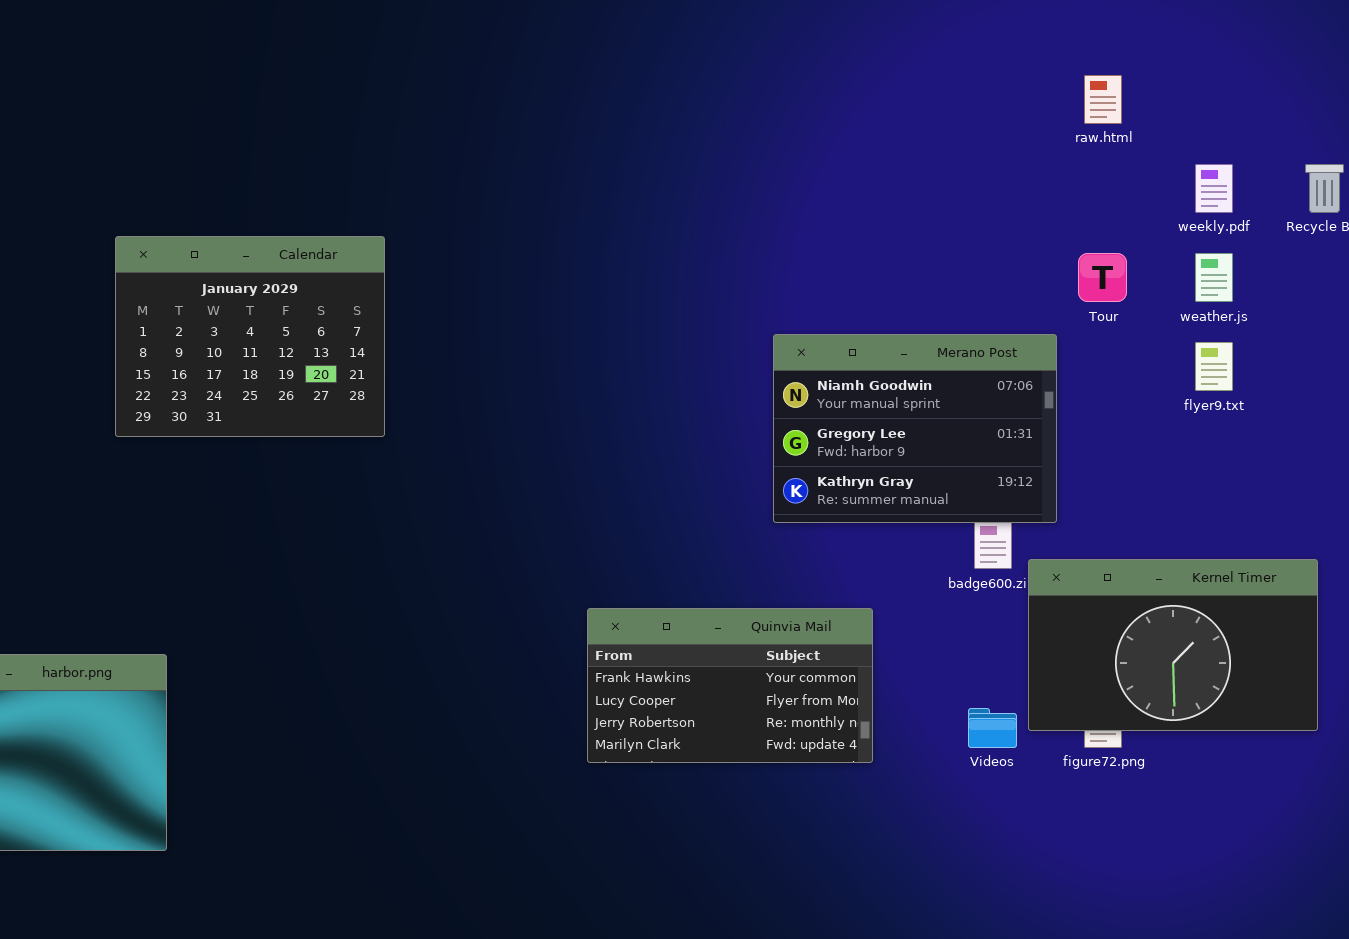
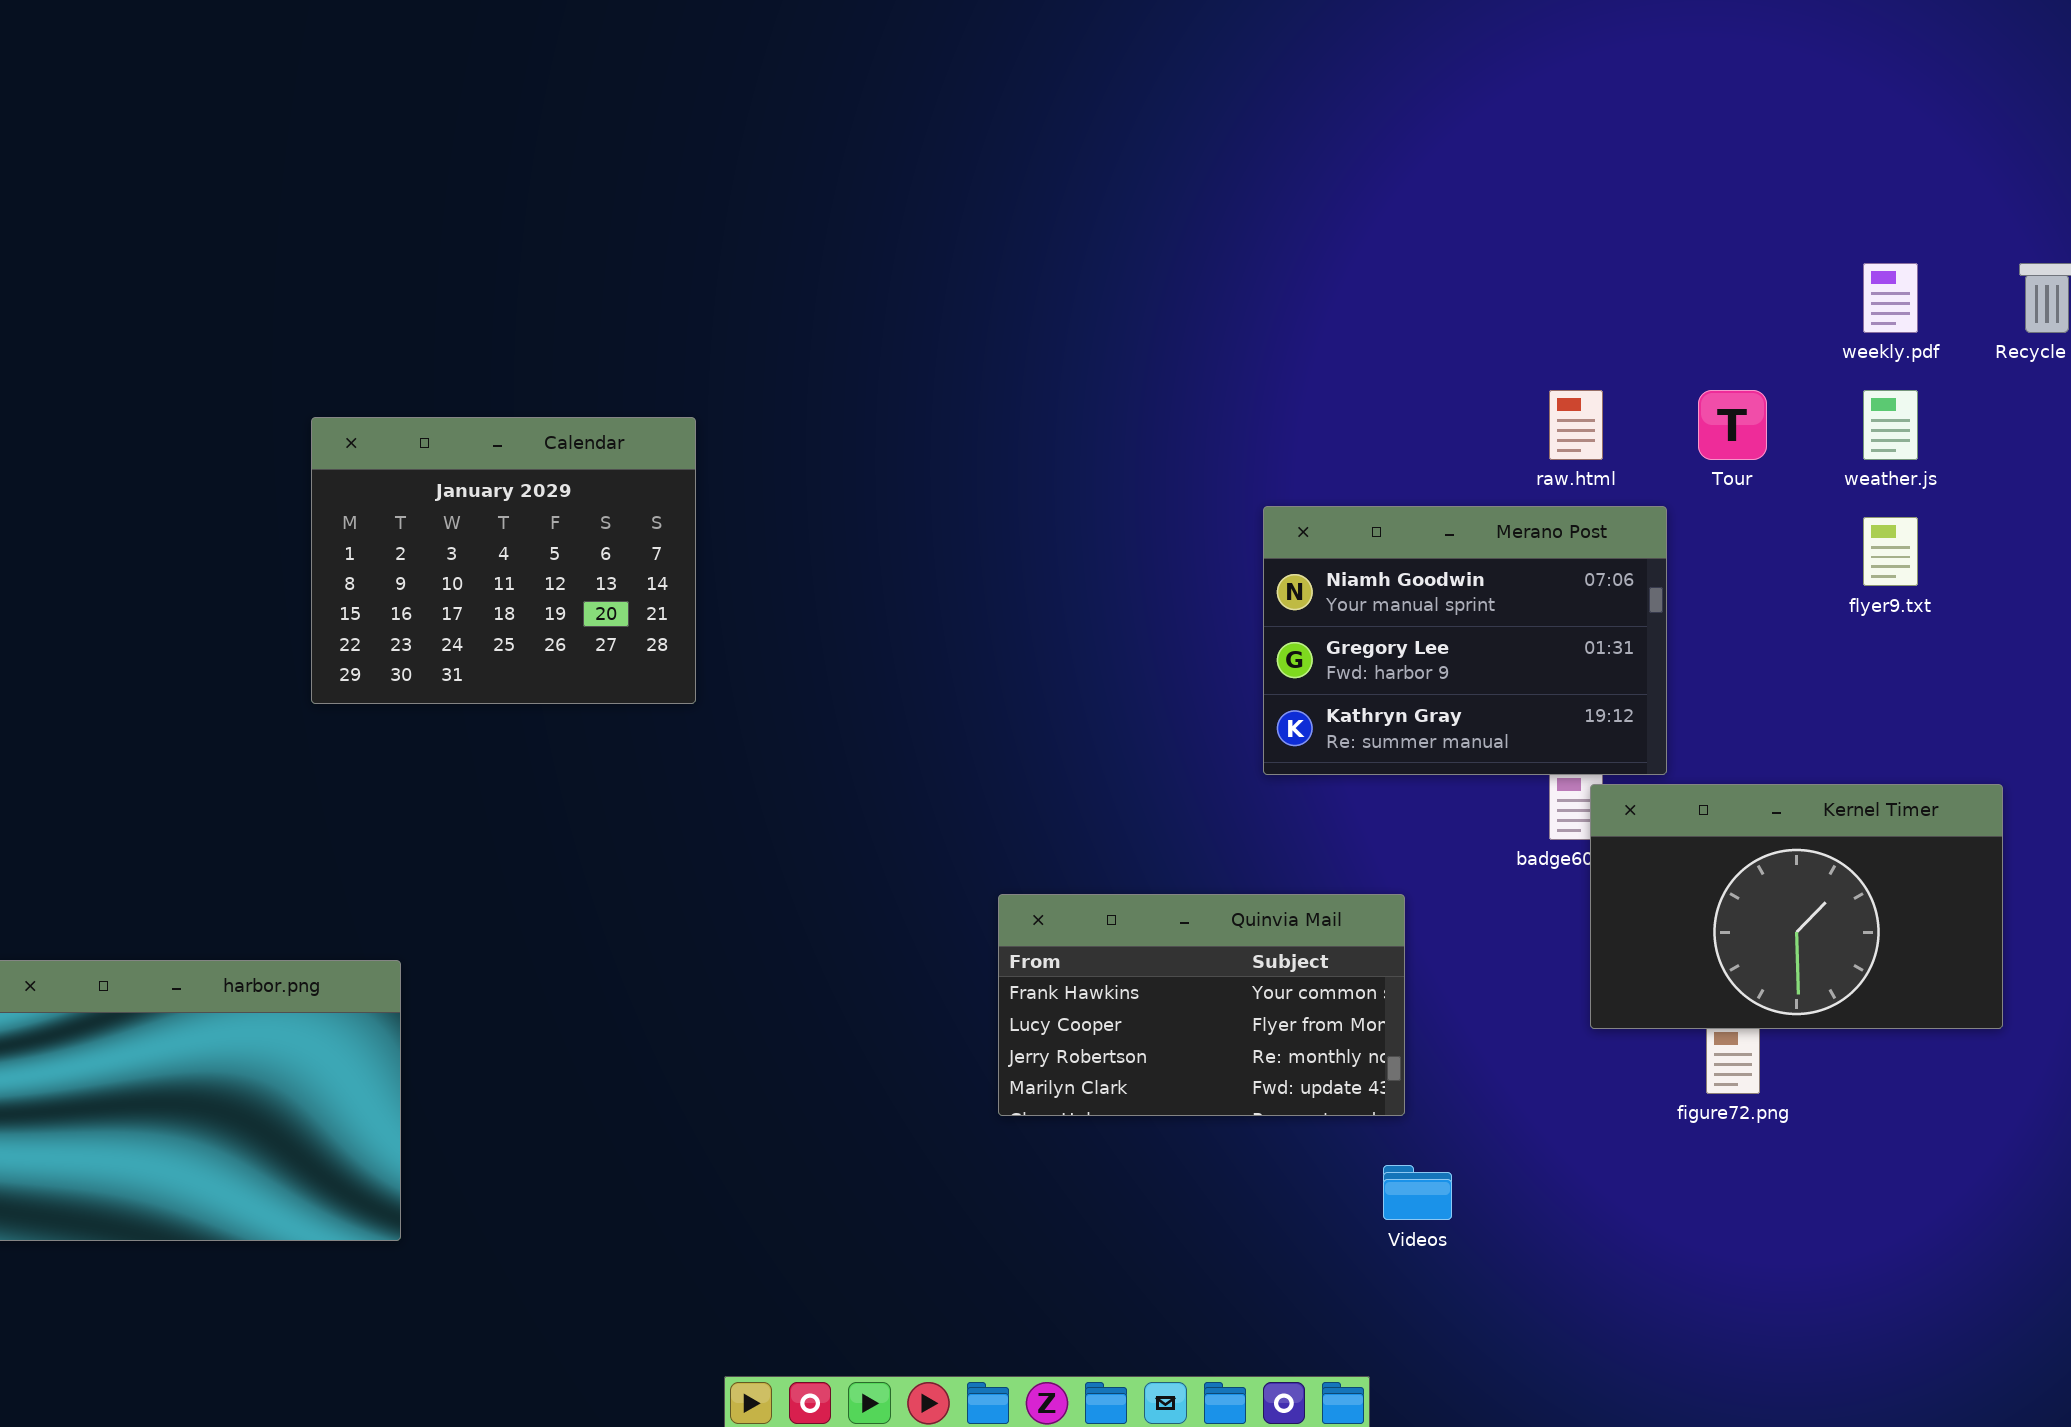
raw.html: [1084,75,1122,124] -> [1549,390,1603,460], moved
Calendar: [115,236,385,437] -> [311,417,696,704], moved
Kernel Timer: [1028,559,1318,731] -> [1590,784,2003,1029], moved
Videos: [968,708,1017,748] -> [1383,1165,1452,1220], moved

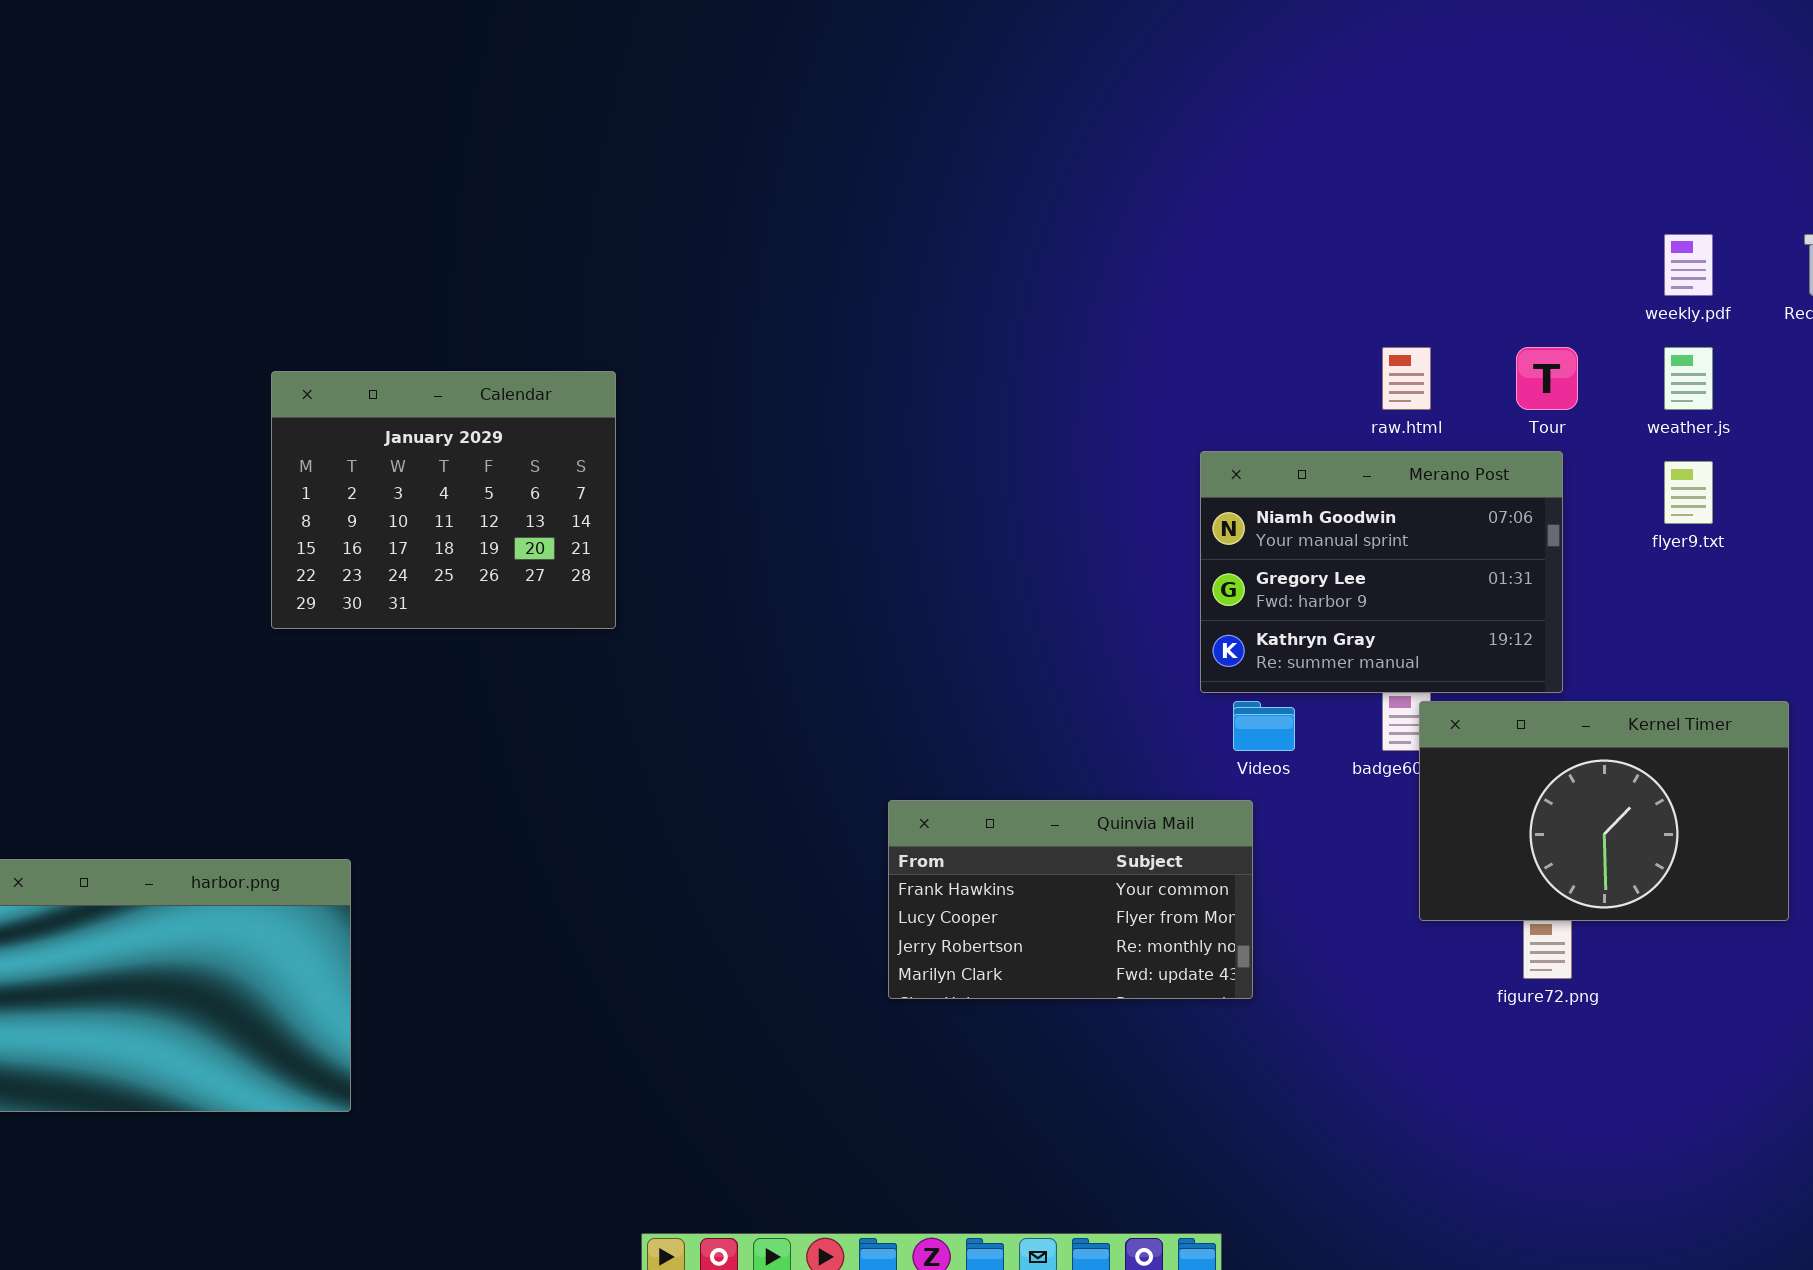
Merano Post: [1263,506,1667,775] -> [1200,451,1563,693], moved
Videos: [1383,1165,1452,1220] -> [1233,701,1295,751], moved

